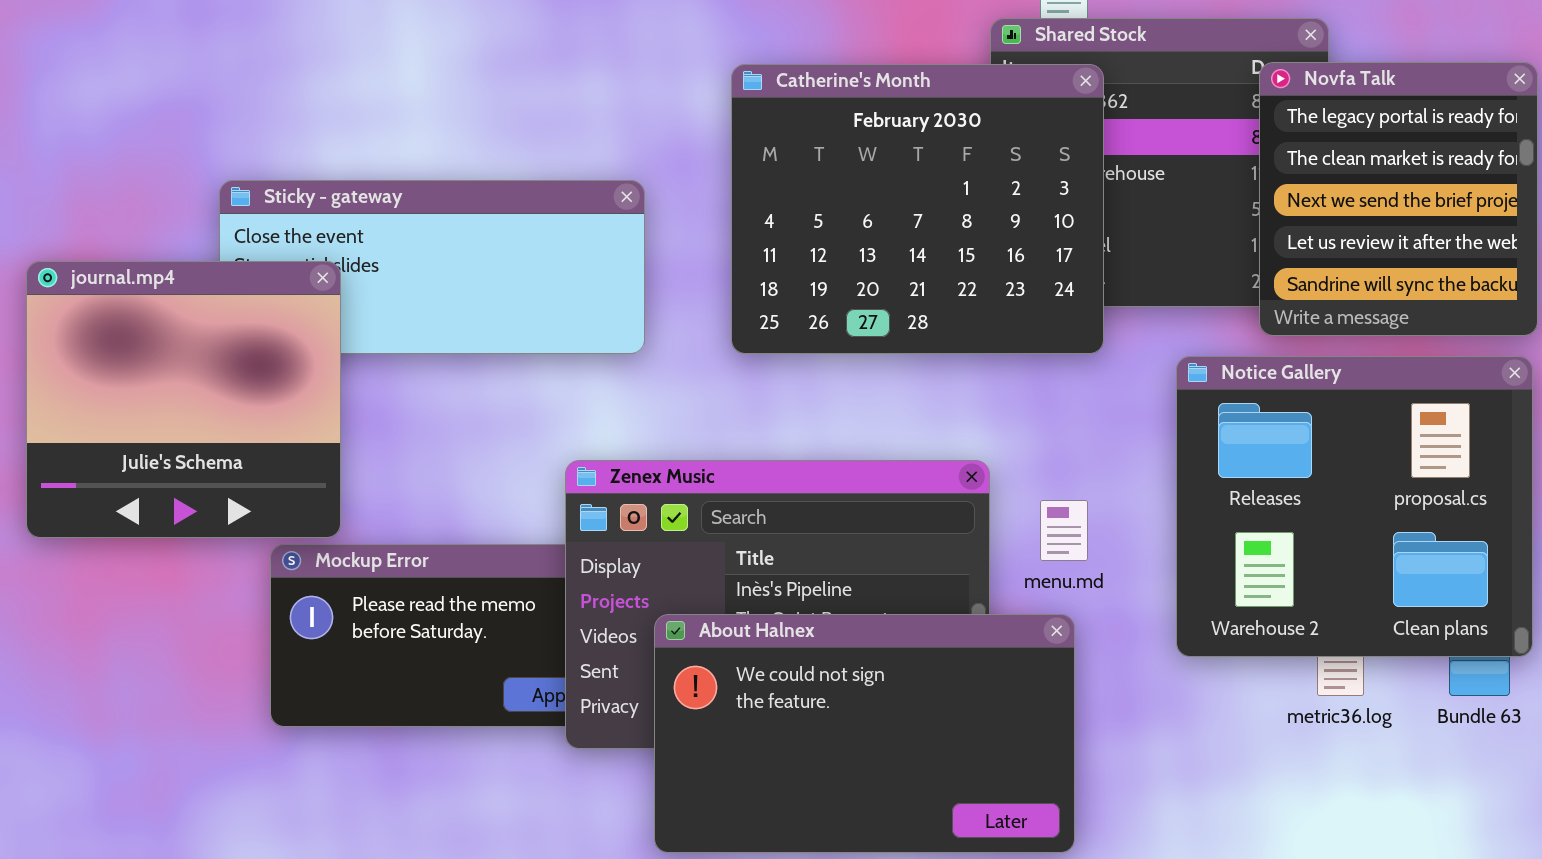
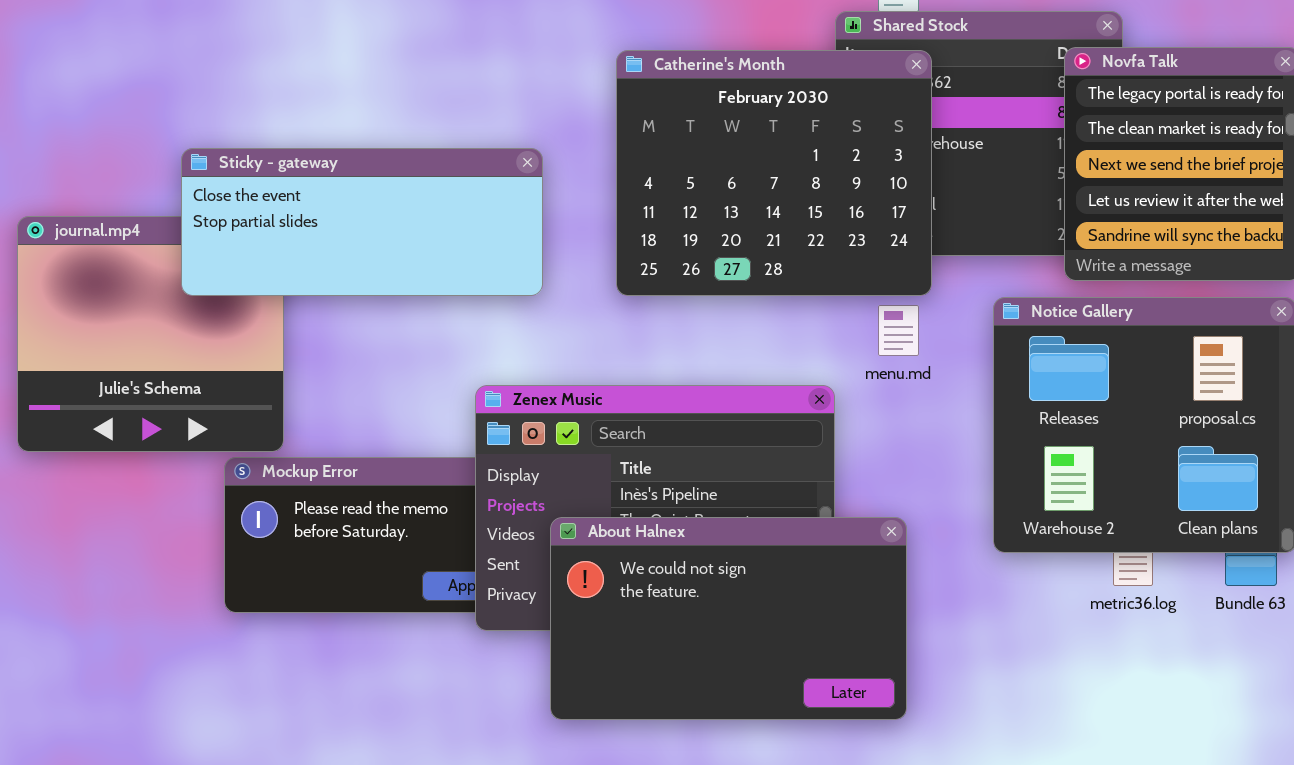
Sticky - gateway: [219,180,645,354] -> [181,148,543,296], raised
menu.md: [1040,500,1088,561] -> [878,305,919,356], moved

